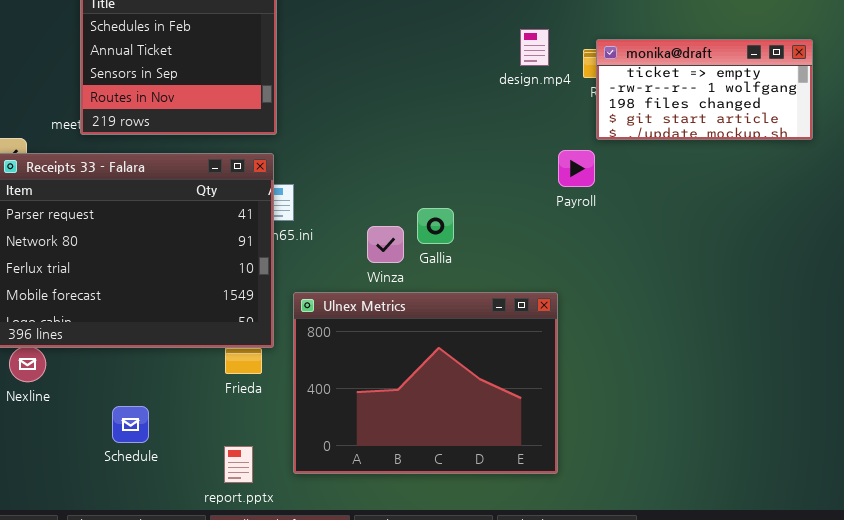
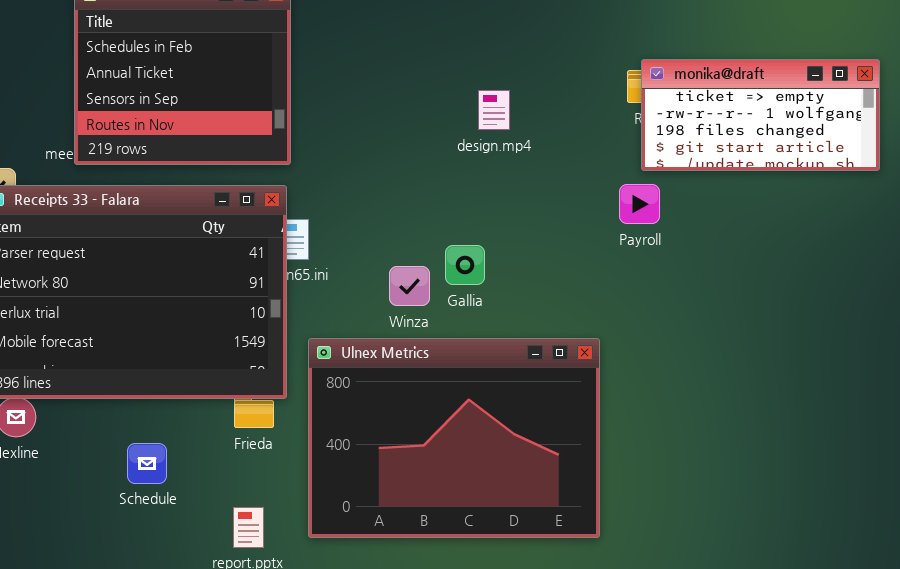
design.mp4: [520,29,549,66] -> [478,90,510,130], moved
Payroll: [558,150,595,187] -> [619,184,660,224], moved
Schedule: [112,406,149,443] -> [127,443,167,484], moved

